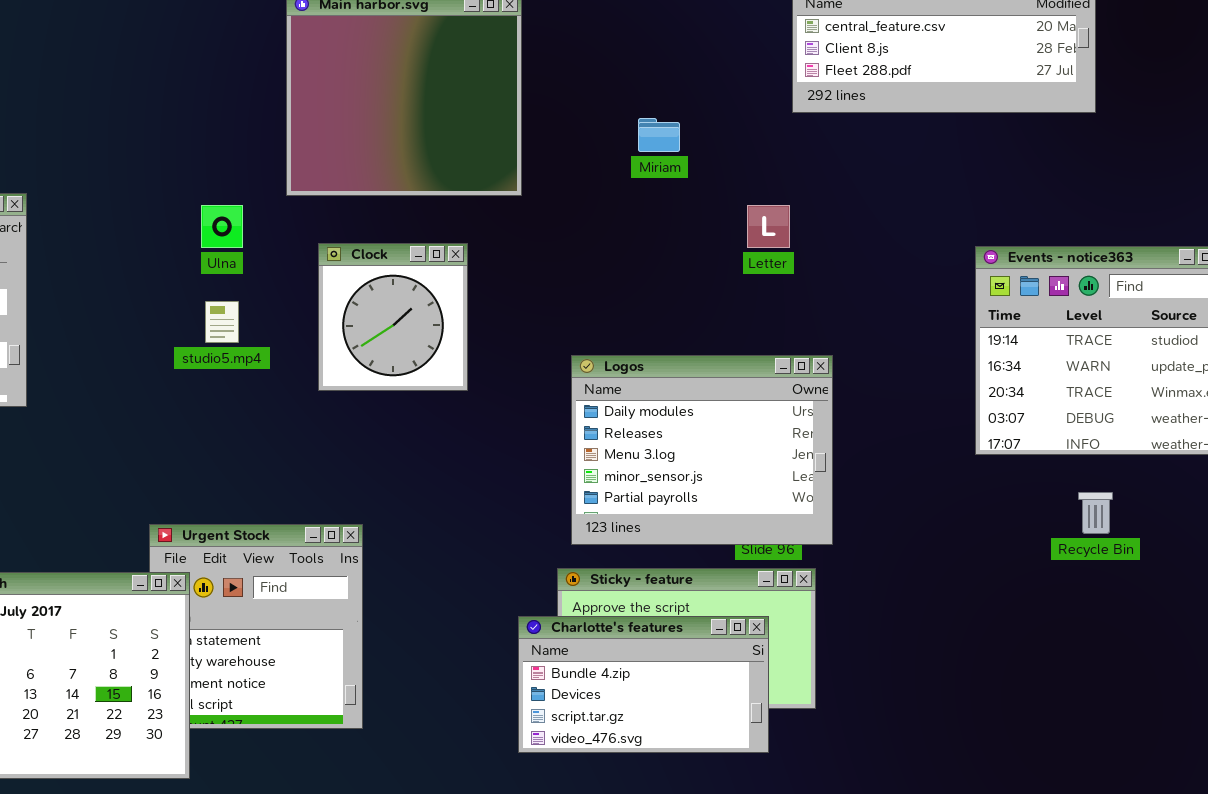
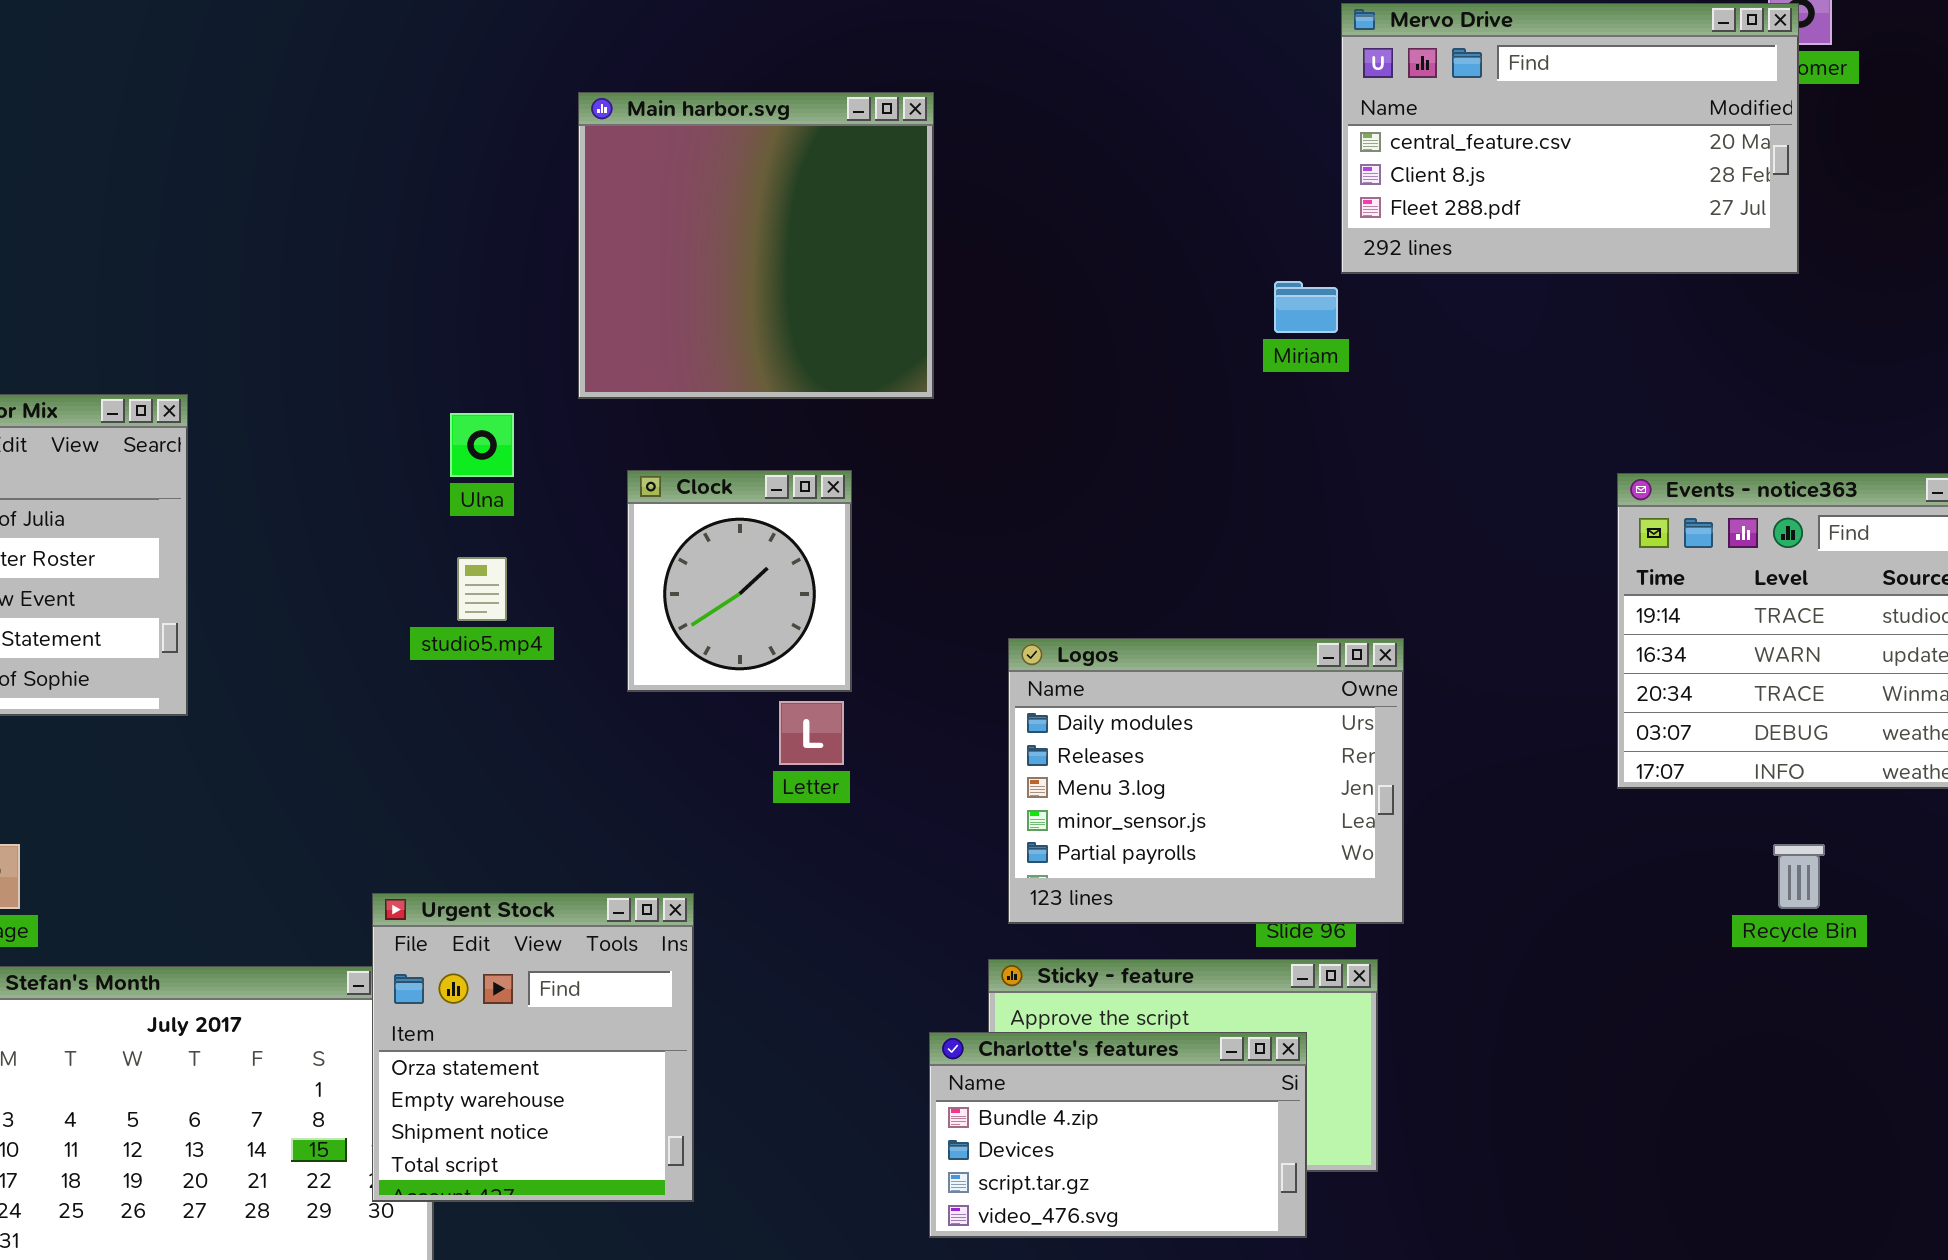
Miriam: [638,118,680,152] -> [1274,281,1338,333], moved
Letter: [747,205,790,248] -> [779,701,844,765], moved
Urgent Stock: [149,524,363,729] -> [372,893,694,1202], raised

